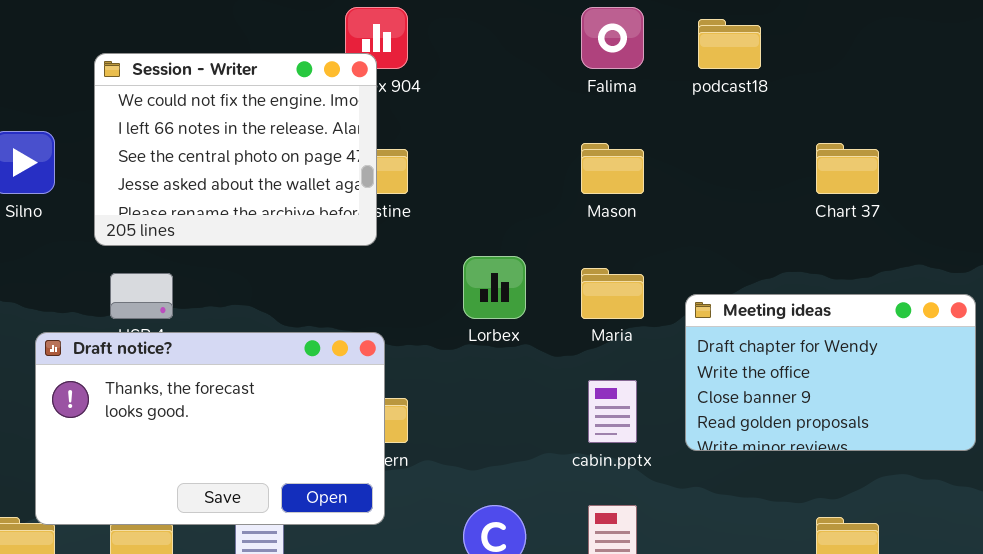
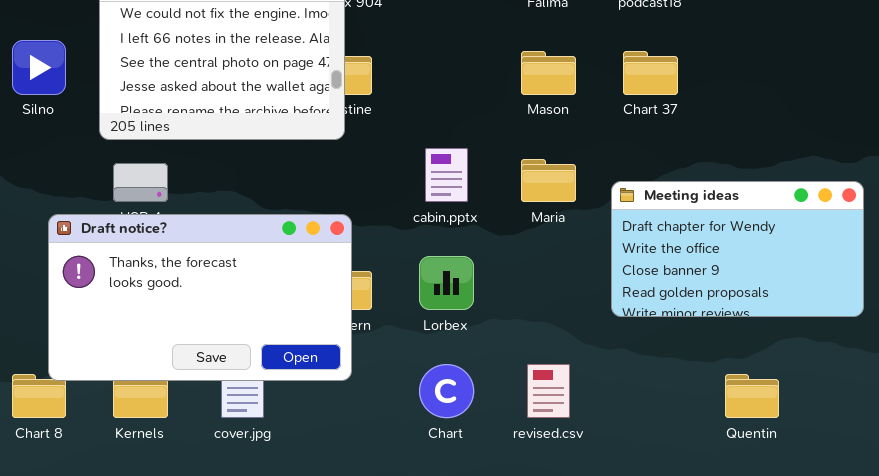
Chart 37: [816,143,879,194] -> [623,51,678,95], moved
Lorbex: [463,256,526,319] -> [419,256,474,310], moved
cabin.pptx: [588,380,637,443] -> [425,148,468,202], moved

